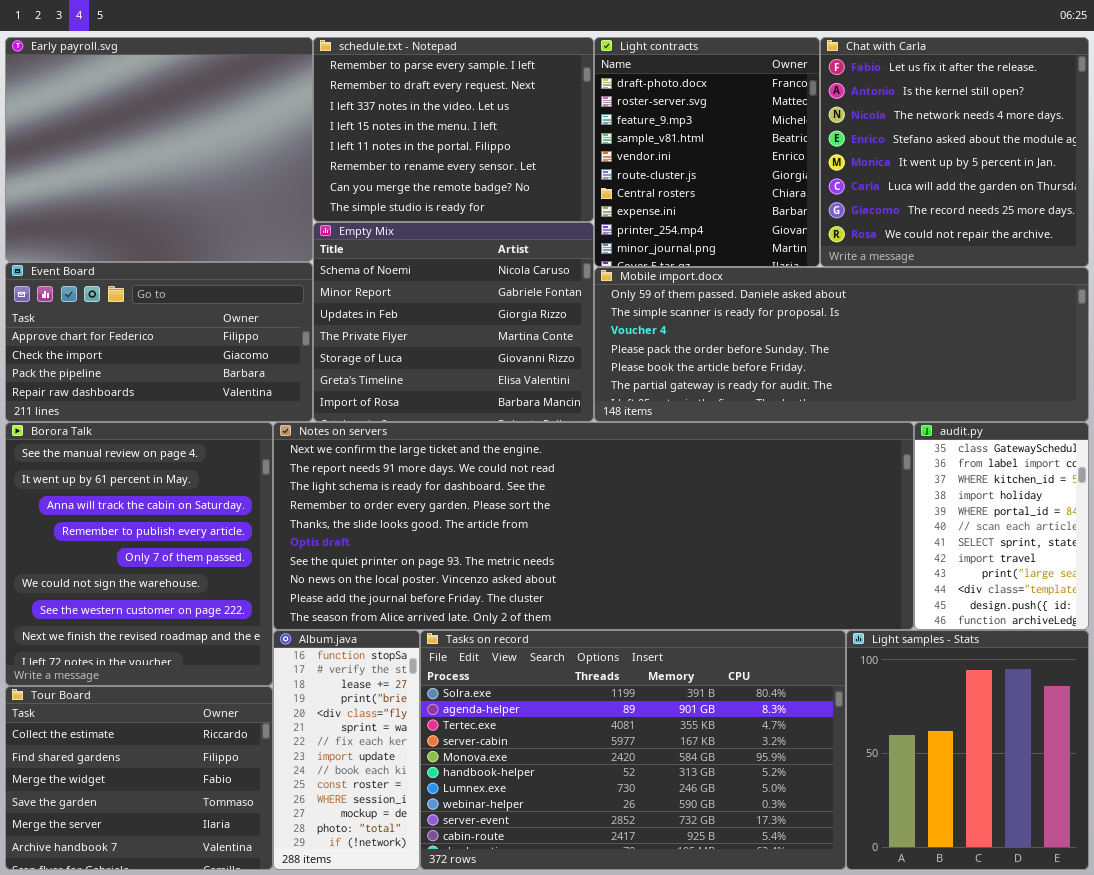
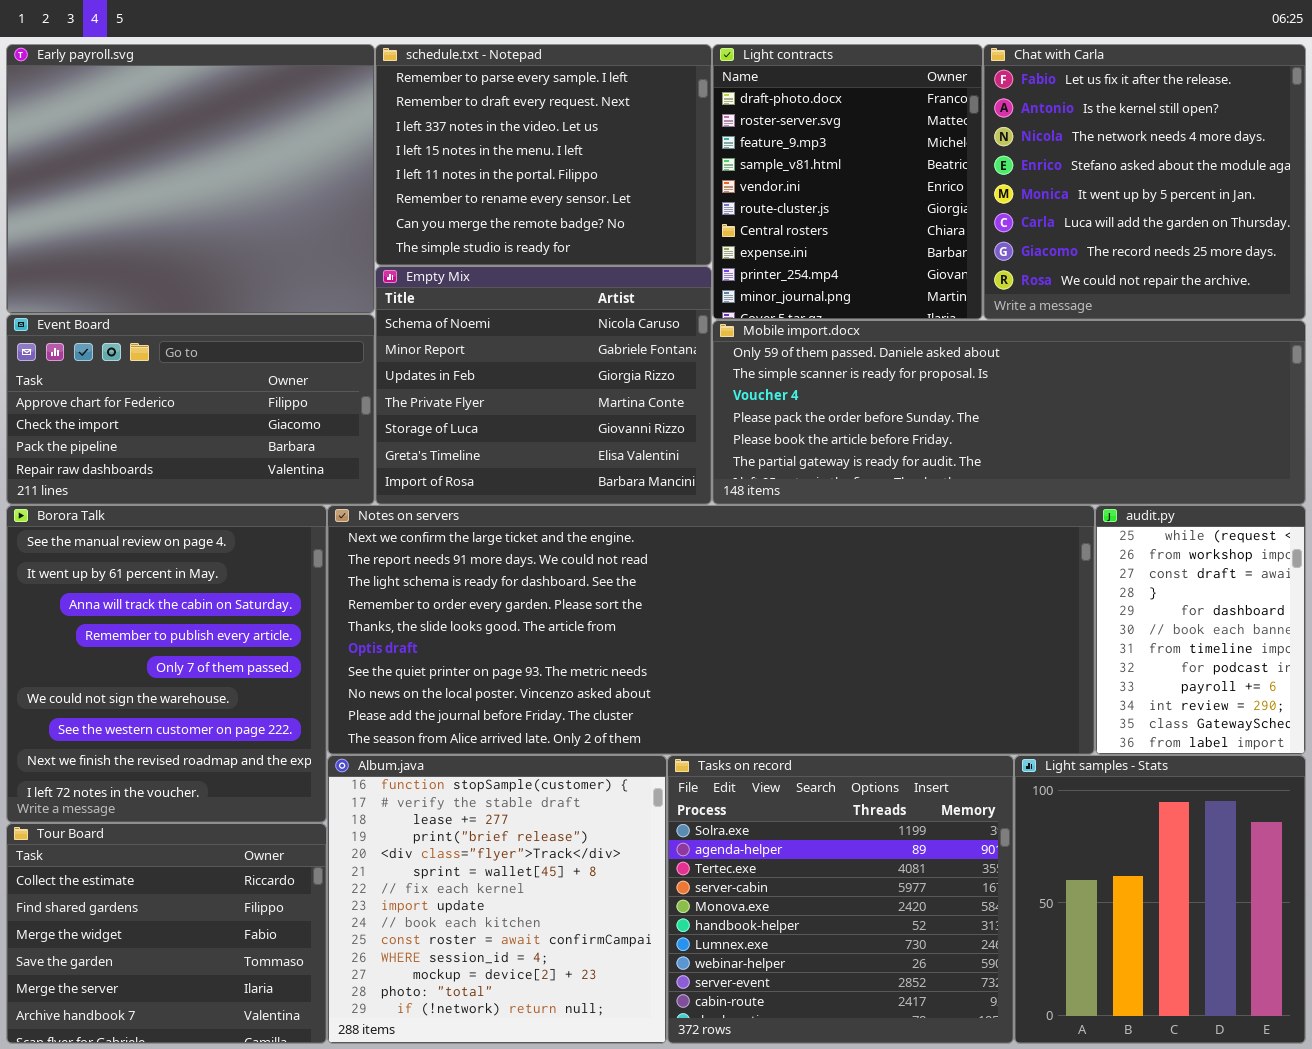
audit.py: [914,422,1089,630] -> [1095,505,1306,755], scrolled up 10 rows
Album.java: [273,630,420,870] -> [327,755,667,1044], resized
Tasks on record: [420,630,846,870] -> [667,755,1014,1044], resized

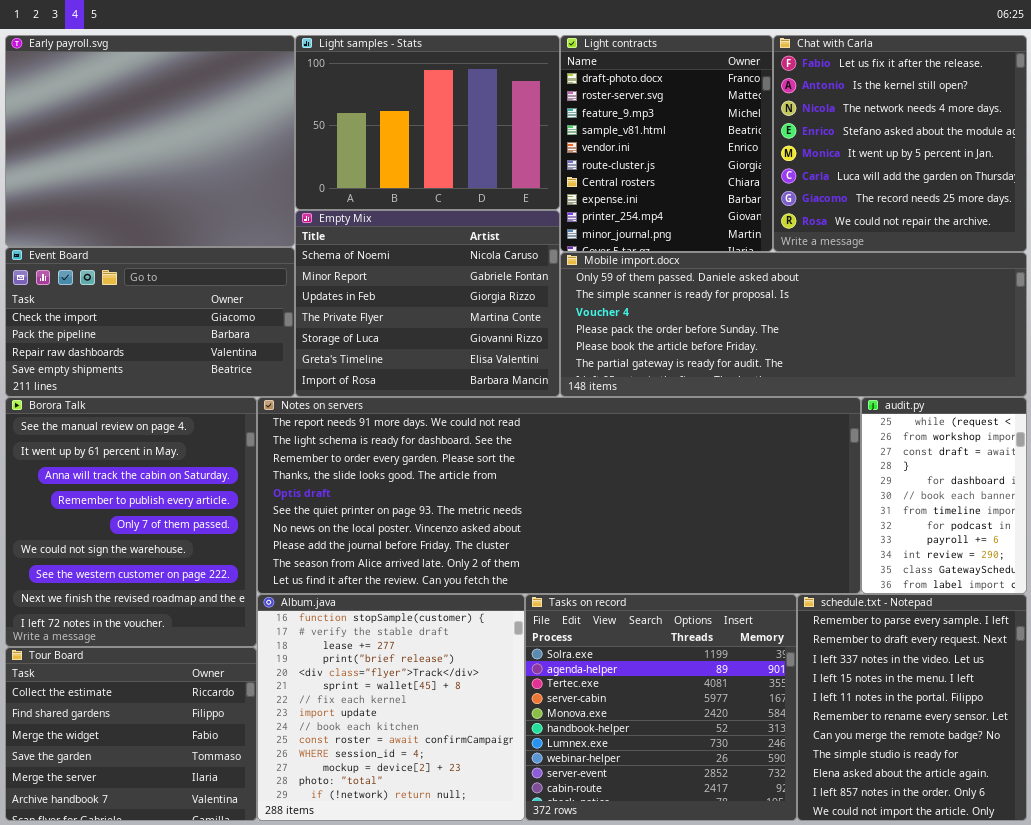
schedule.txt - Notepad: [375,44,712,266] -> [797,594,1027,821], moved, resized
Event Board: [6,314,375,505] -> [5,247,295,397], scrolled down 1 row
Notes on servers: [327,505,1095,755] -> [257,397,861,594], scrolled down 1 row
Light samples - Stats: [1014,755,1306,1044] -> [295,35,560,210], moved, resized

